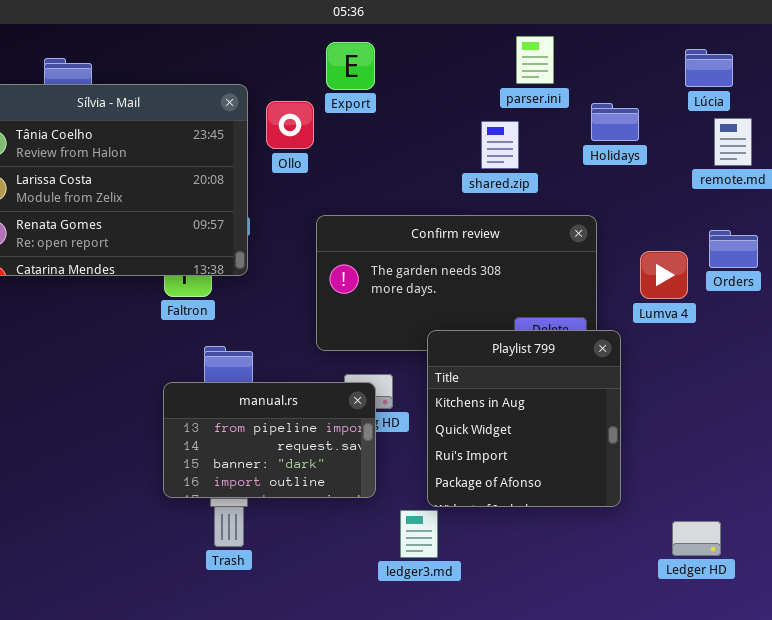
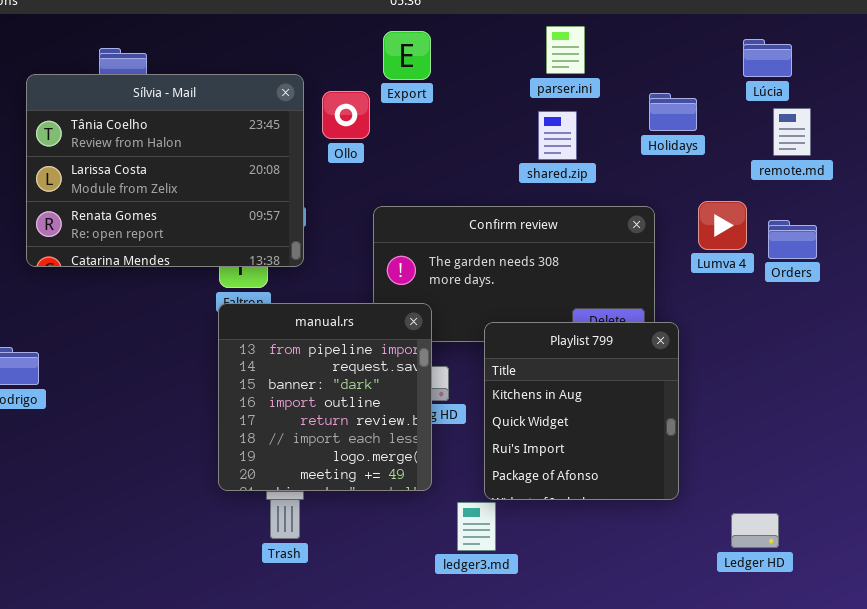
parser.ini: [516,36,554,84] -> [546,26,585,74], moved
Lumva 4: [640,251,688,299] -> [698,201,747,250], moved
manual.rs: [163,382,376,498] -> [218,303,432,491], resized

